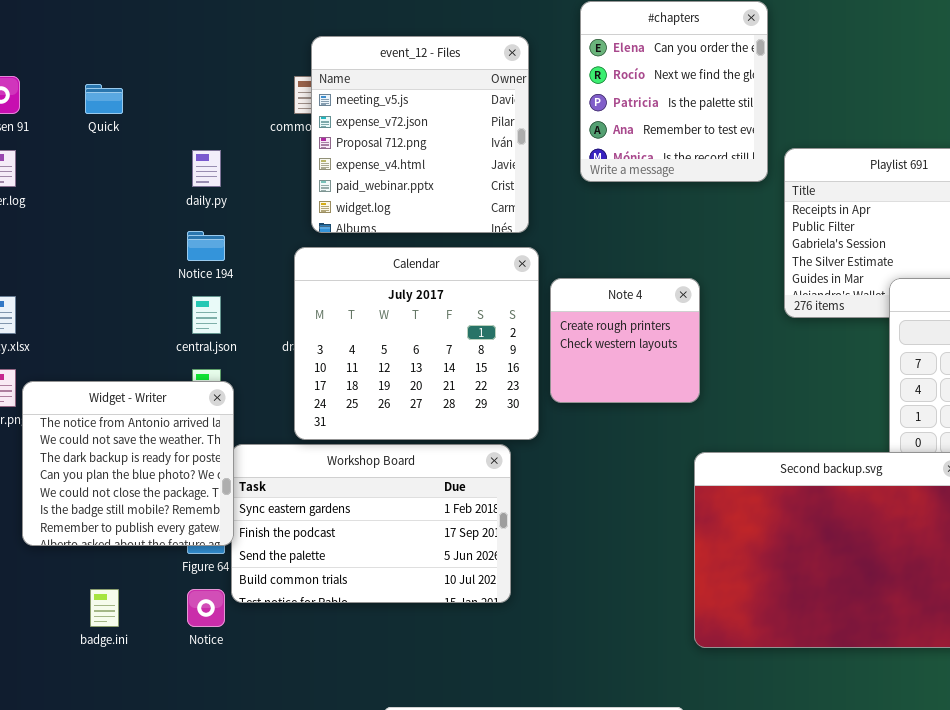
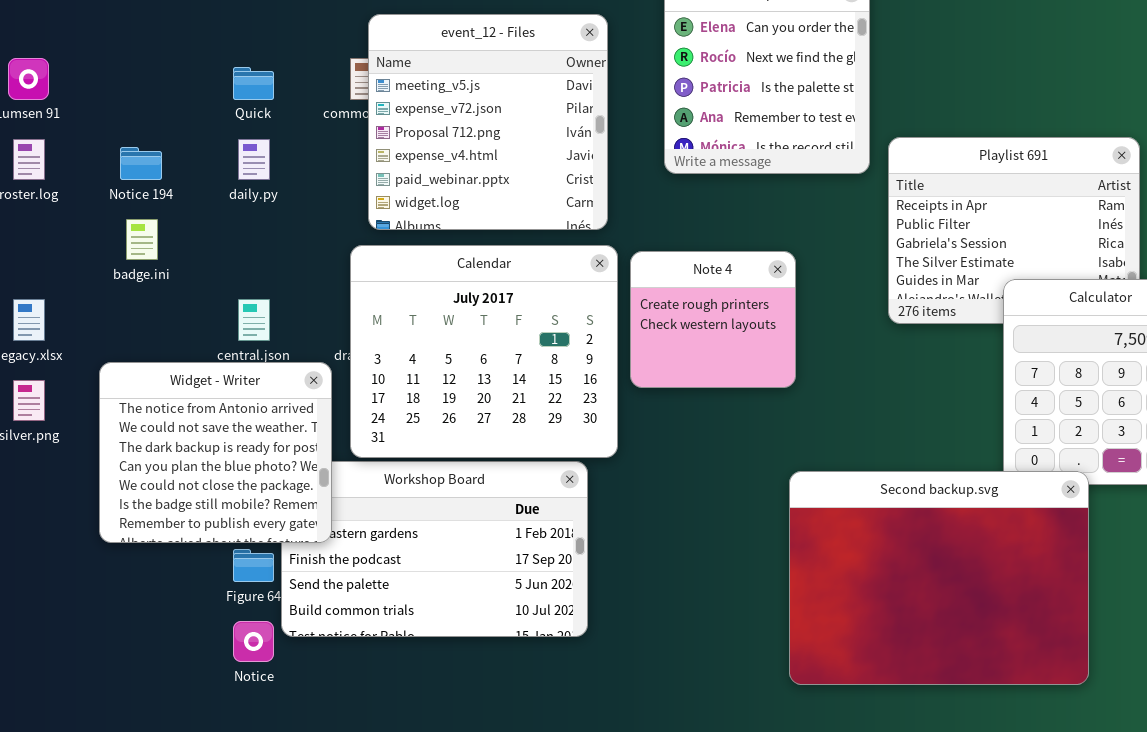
Quick: [85,84,123,114] -> [233,67,274,100], moved
Notice 194: [187,231,225,261] -> [120,147,162,180], moved
Note 4: [550,278,700,403] -> [630,251,796,388], moved
Widget - Writer: [22,381,234,546] -> [99,362,332,543], moved
badge.ini: [90,589,119,627] -> [126,219,158,260], moved

